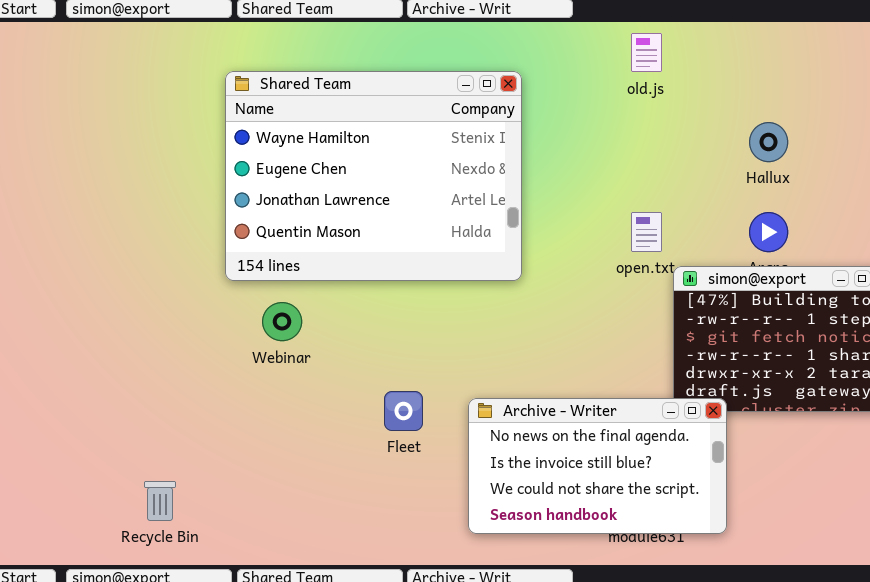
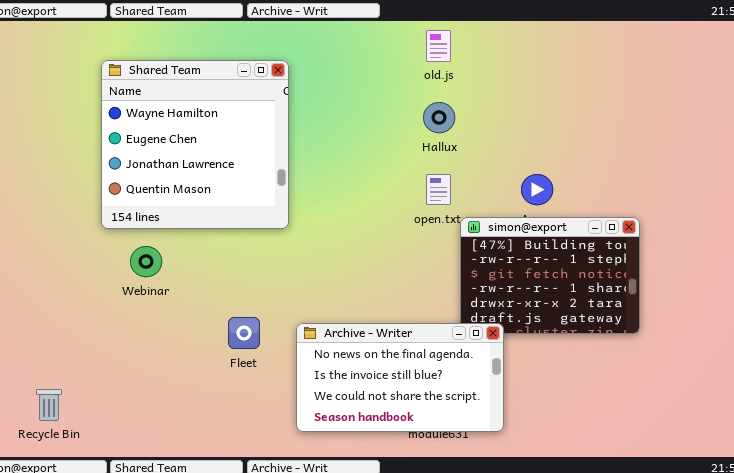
Shared Team: [225,71,522,281] -> [101,60,289,229], resized
Hallux: [749,122,788,162] -> [423,102,455,133], moved

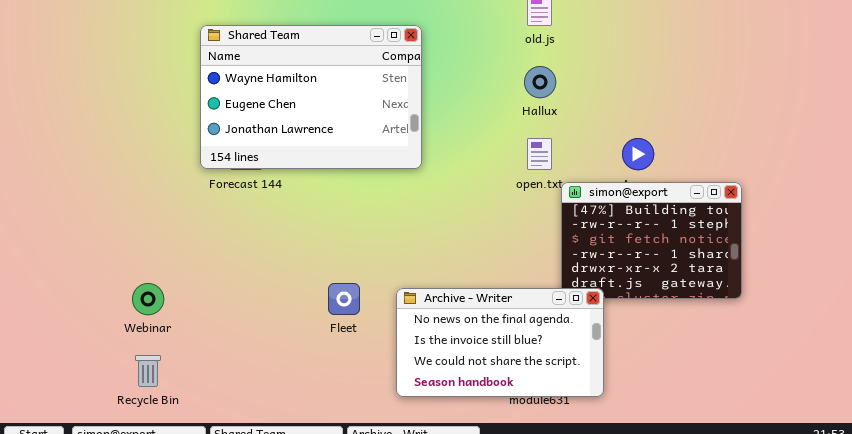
Shared Team: [101,60,289,229] -> [200,25,422,169], resized
Webinar: [130,246,162,277] -> [132,283,164,315], moved

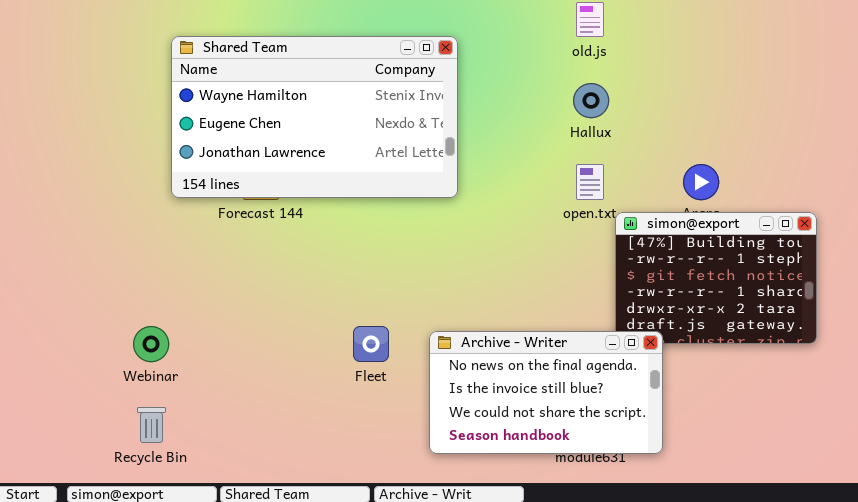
Shared Team: [200,25,422,169] -> [171,36,458,198], resized

